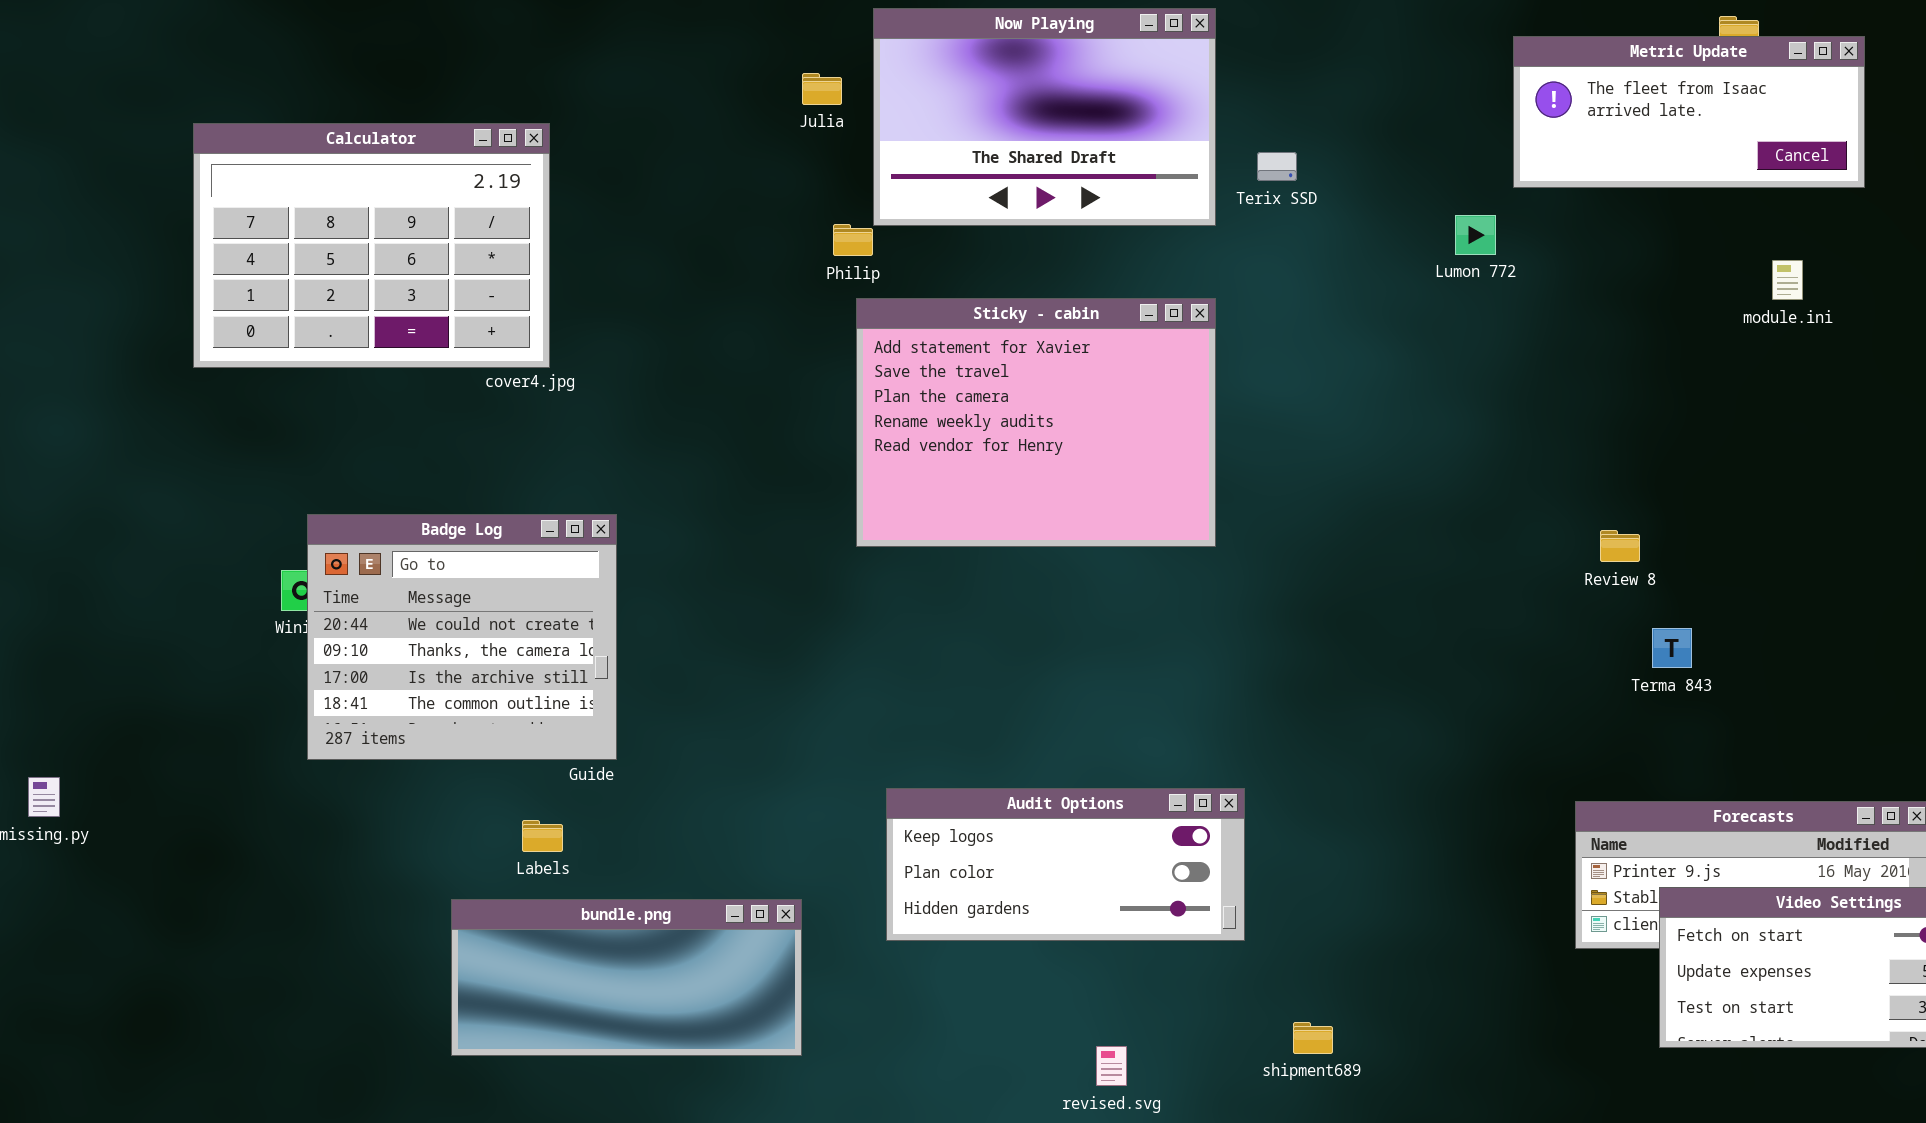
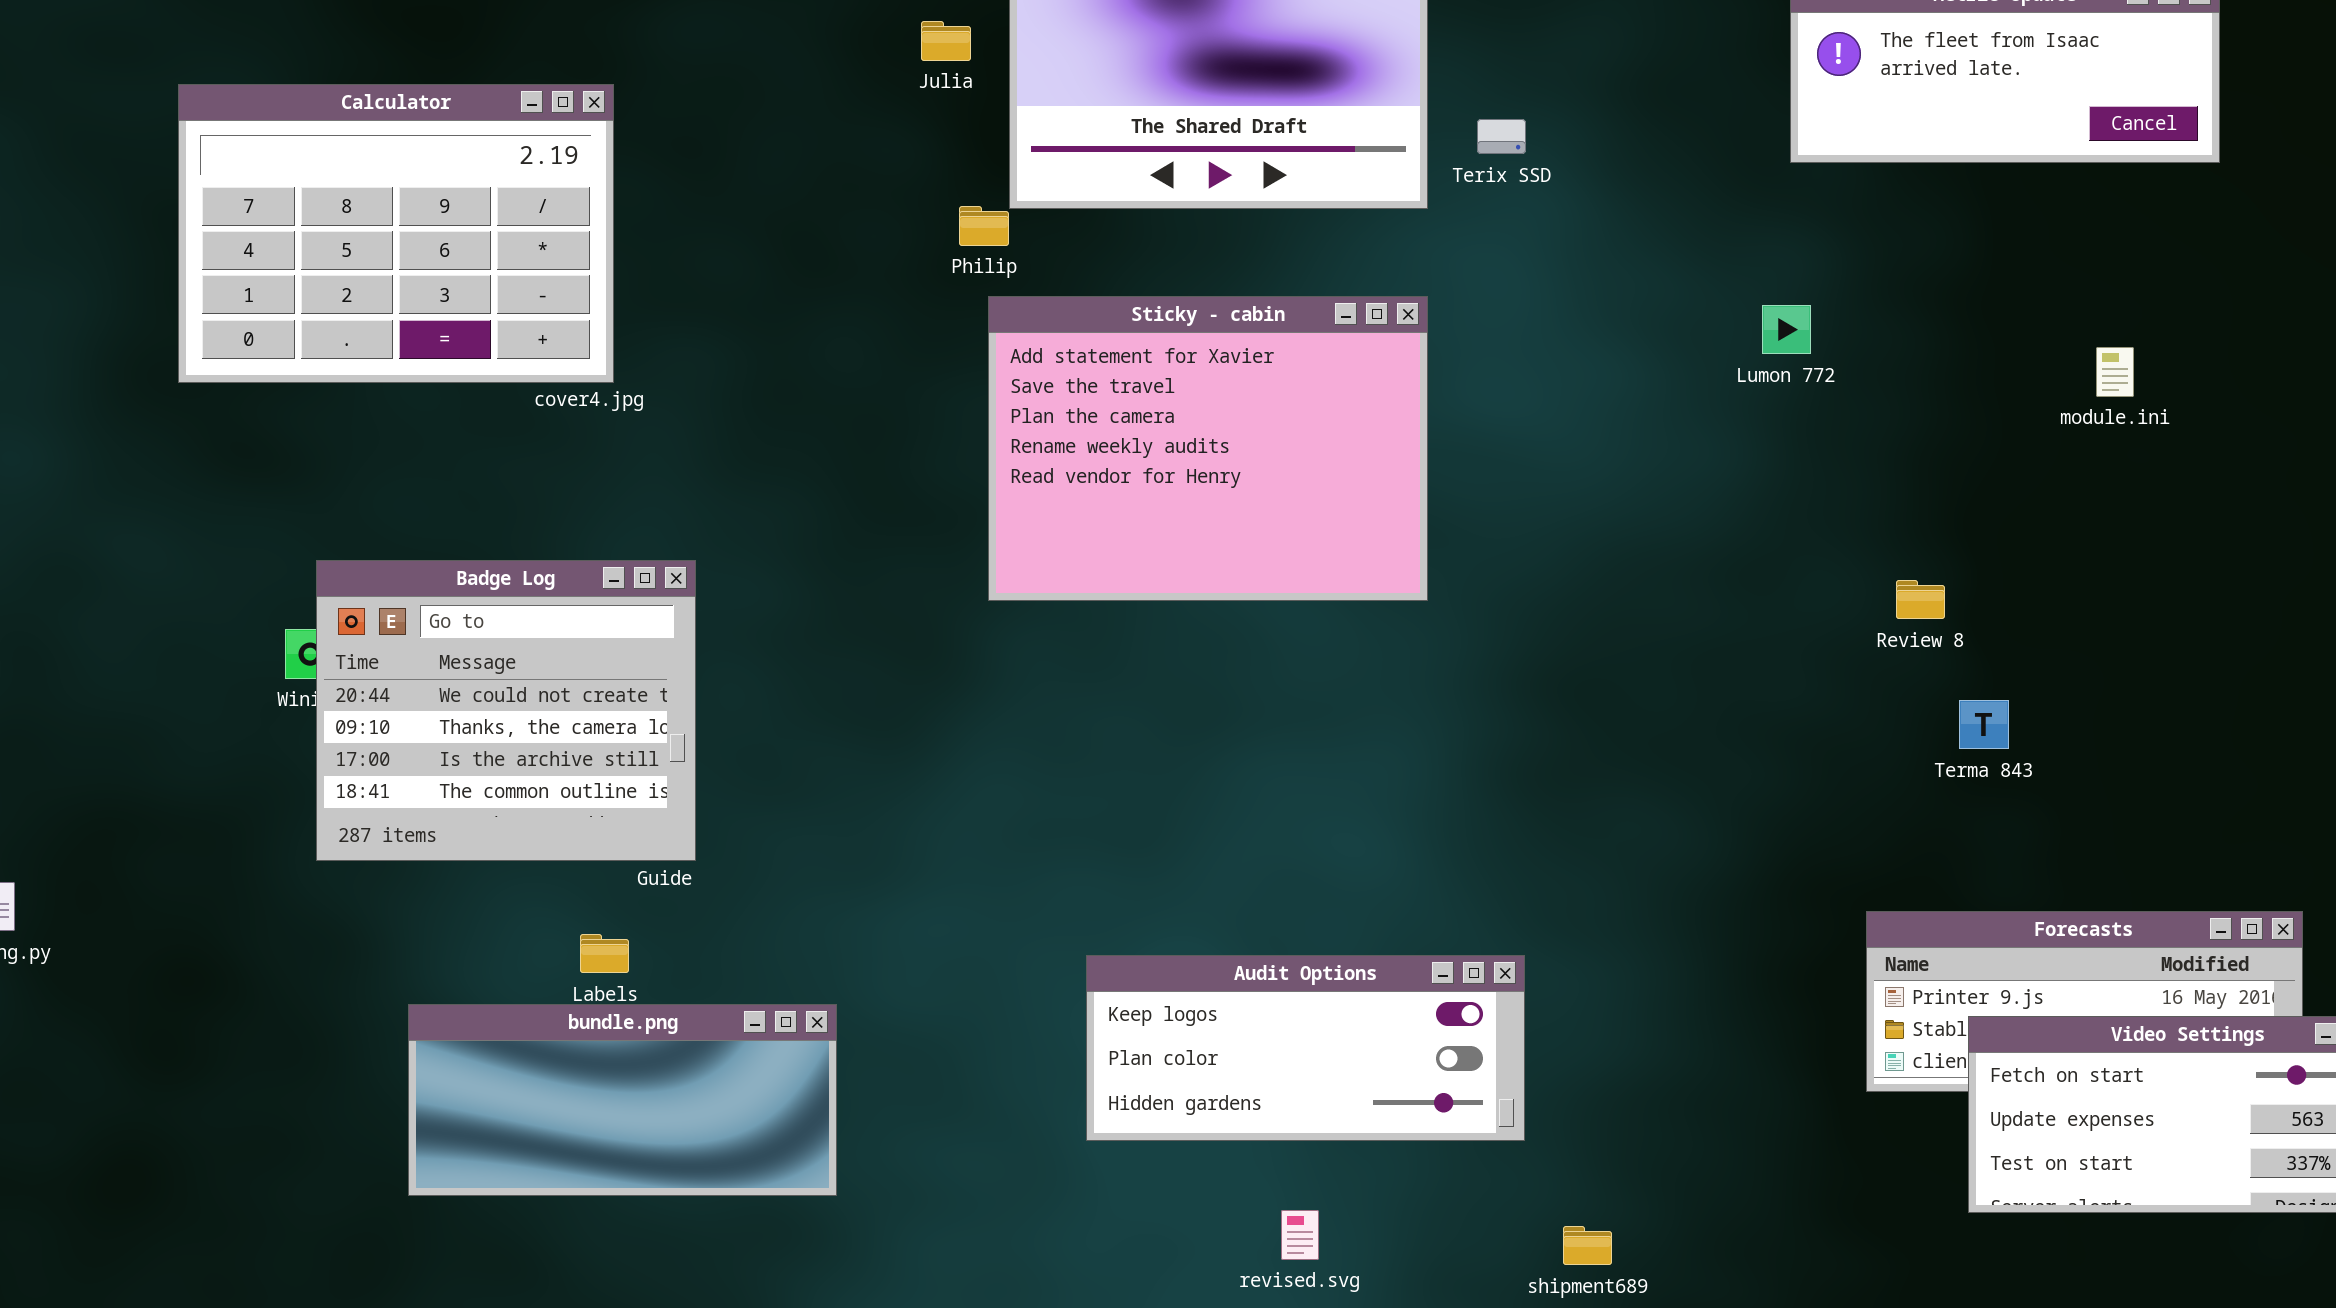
Lumon 772: [1455,215,1496,255] -> [1762,305,1811,354], moved
module.ini: [1772,260,1803,300] -> [2096,347,2134,397], moved
Audit Options: [886,788,1245,941] -> [1086,955,1525,1141], moved
bundle.png: [451,899,802,1056] -> [408,1004,837,1196], moved
shipment689: [1293,1022,1333,1054] -> [1563,1226,1612,1265], moved

